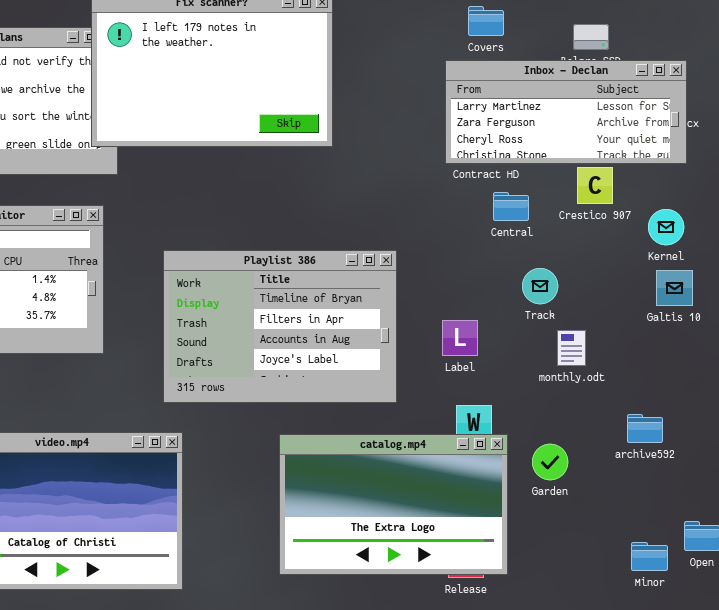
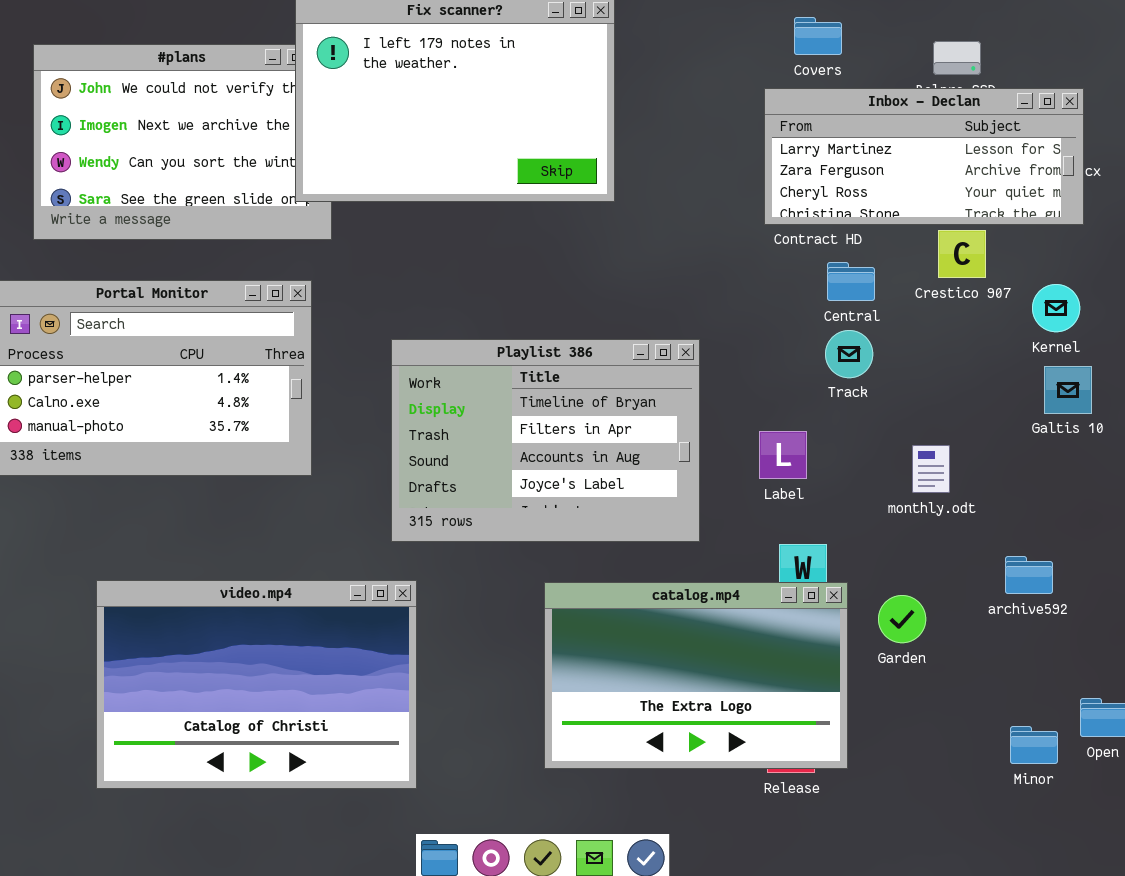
Track: [522,268,558,304] -> [825,330,873,378], moved

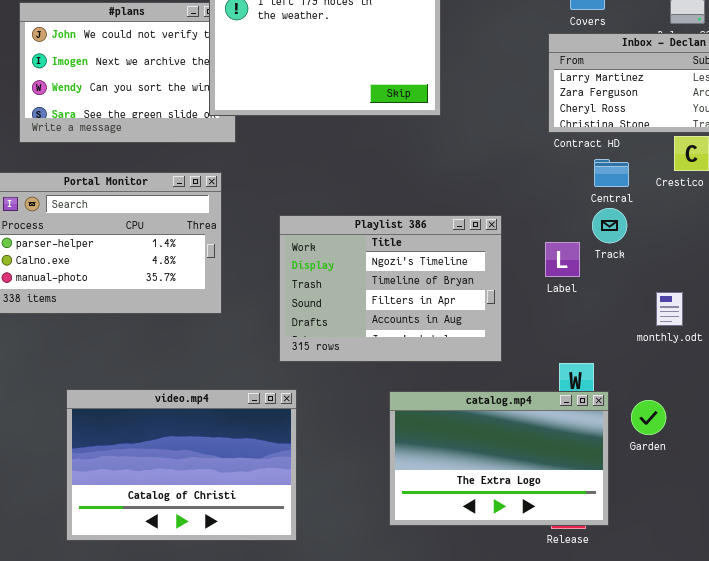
Playlist 386: [391,339,700,542] -> [279,215,502,362], scrolled up 1 row
Label: [759,431,807,479] -> [545,242,580,277], moved

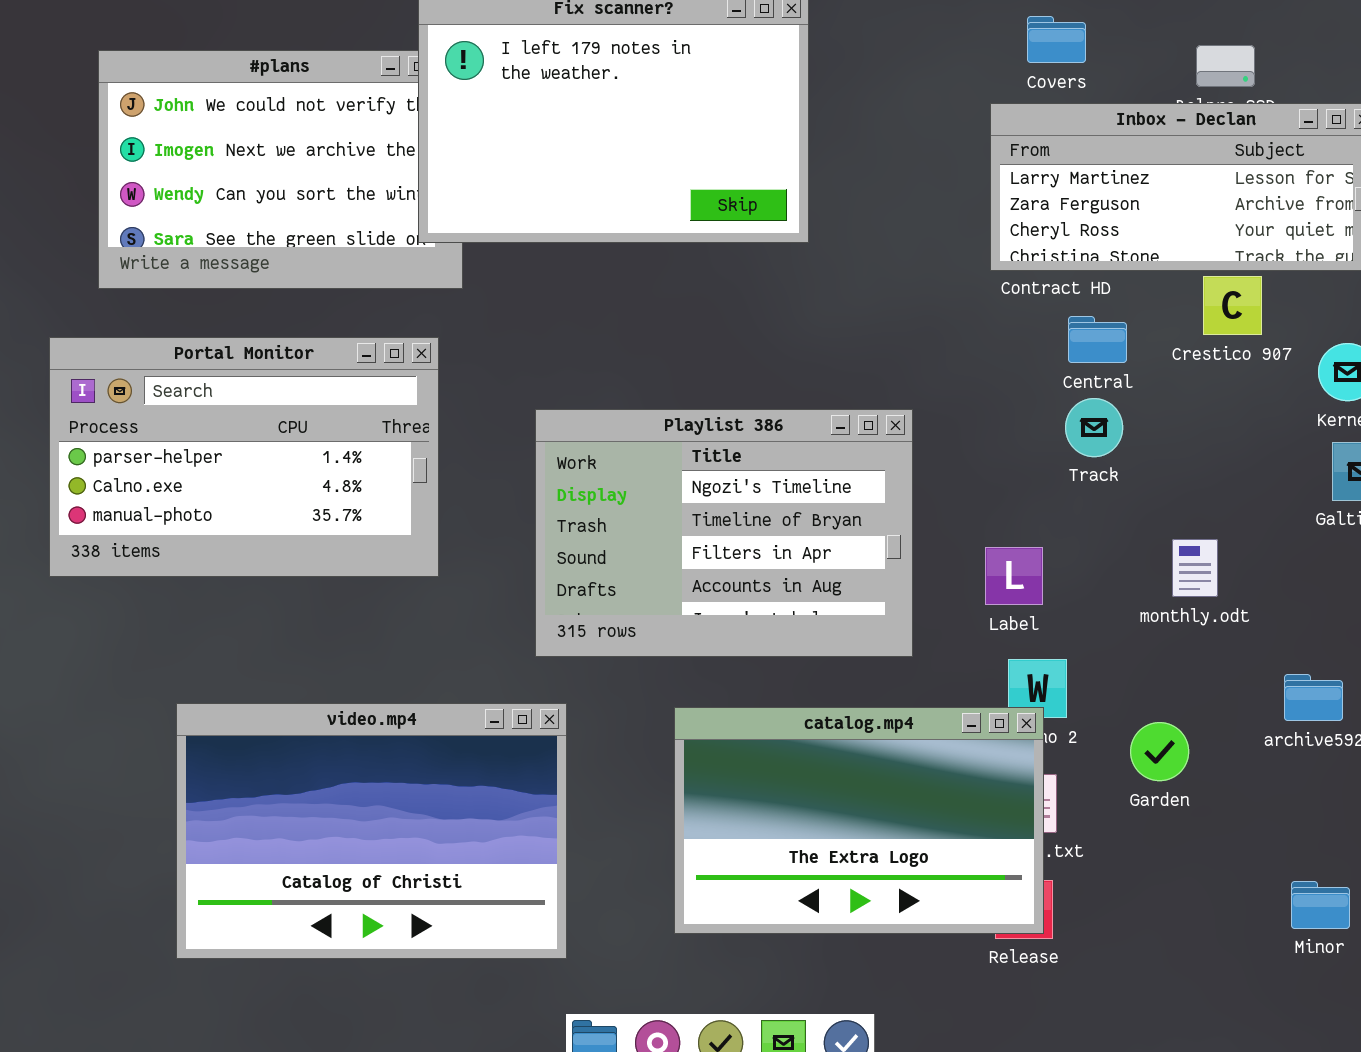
Label: [545,242,580,277] -> [985,547,1043,605], moved
catalog.mp4: [389,391,609,526] -> [674,707,1044,934], moved

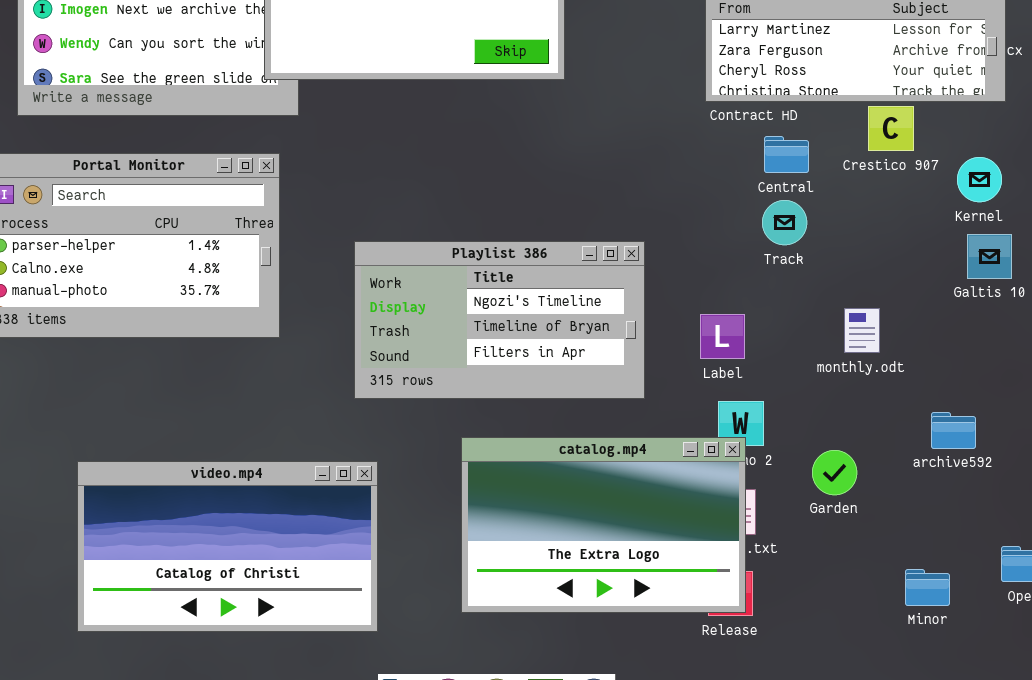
Playlist 386: [535,409,913,657] -> [354,241,645,399], resized
video.mp4: [176,703,567,959] -> [77,461,378,632], resized
Minor: [1291,881,1350,929] -> [905,569,950,606], moved

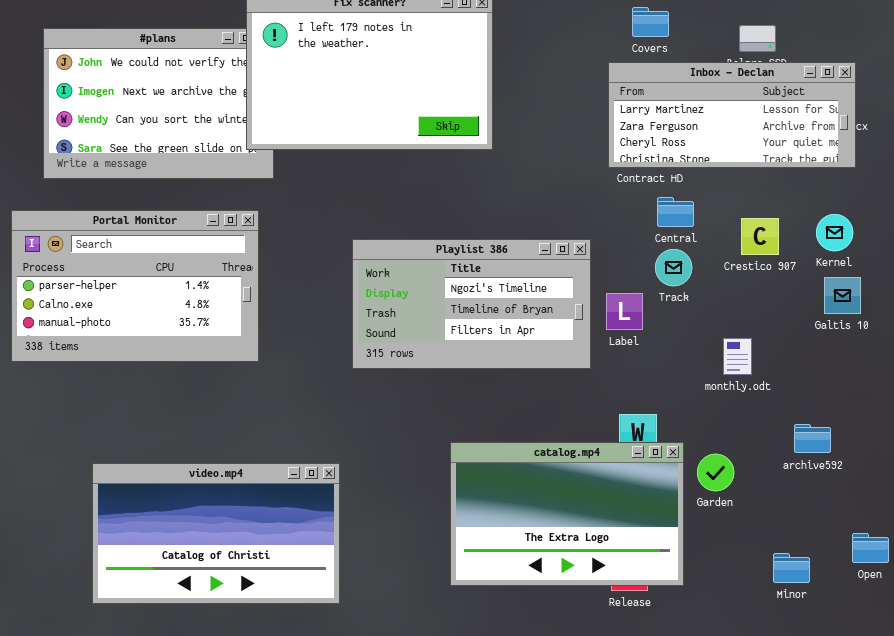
Crestico 907: [868,106,914,151] -> [741,218,779,255], moved
Playlist 386: [354,241,645,399] -> [352,239,591,369], moved
Label: [700,314,745,359] -> [606,293,643,330], moved
catalog.mp4: [461,437,746,613] -> [450,442,684,586], moved

